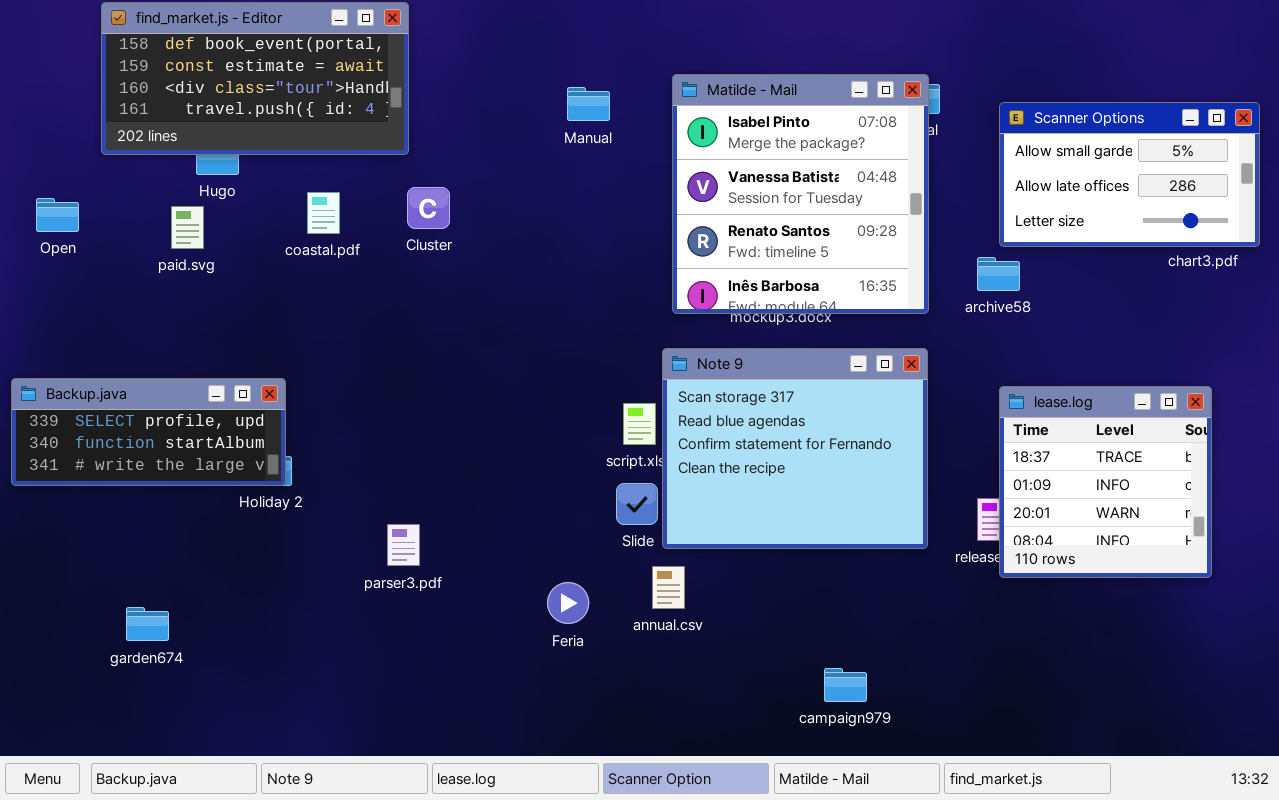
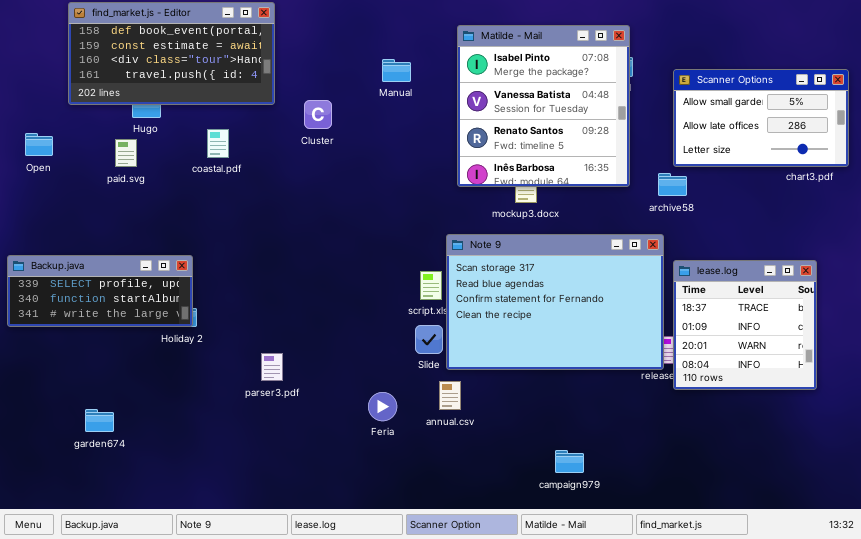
Matilde - Mail: [672,74,929,314] -> [457,25,630,187], moved
Cluster: [407,187,450,229] -> [304,100,332,129], moved
Note 9: [662,348,928,549] -> [446,234,664,370], resized

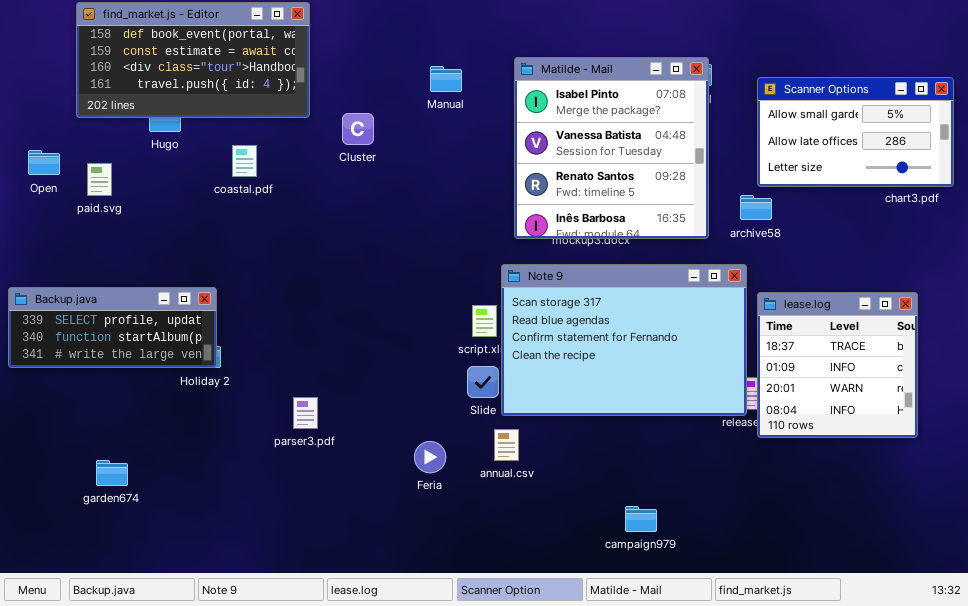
Matilde - Mail: [457,25,630,187] -> [514,57,709,239], moved
paid.svg: [115,139,137,167] -> [87,163,112,196], moved

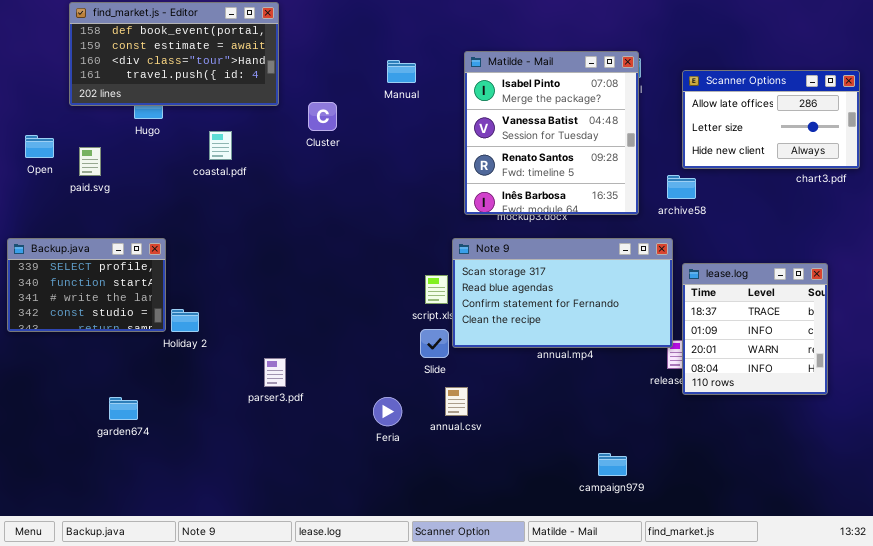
Scanner Options: [757,77,954,187] -> [682,70,860,169], scrolled down 1 row
Note 9: [501,264,747,416] -> [452,238,673,348], resized
Backup.java: [8,287,217,368] -> [7,238,166,332], resized
garden674: [96,460,128,486] -> [109,397,138,420], moved
campaign979: [625,506,657,532] -> [598,453,627,476], moved

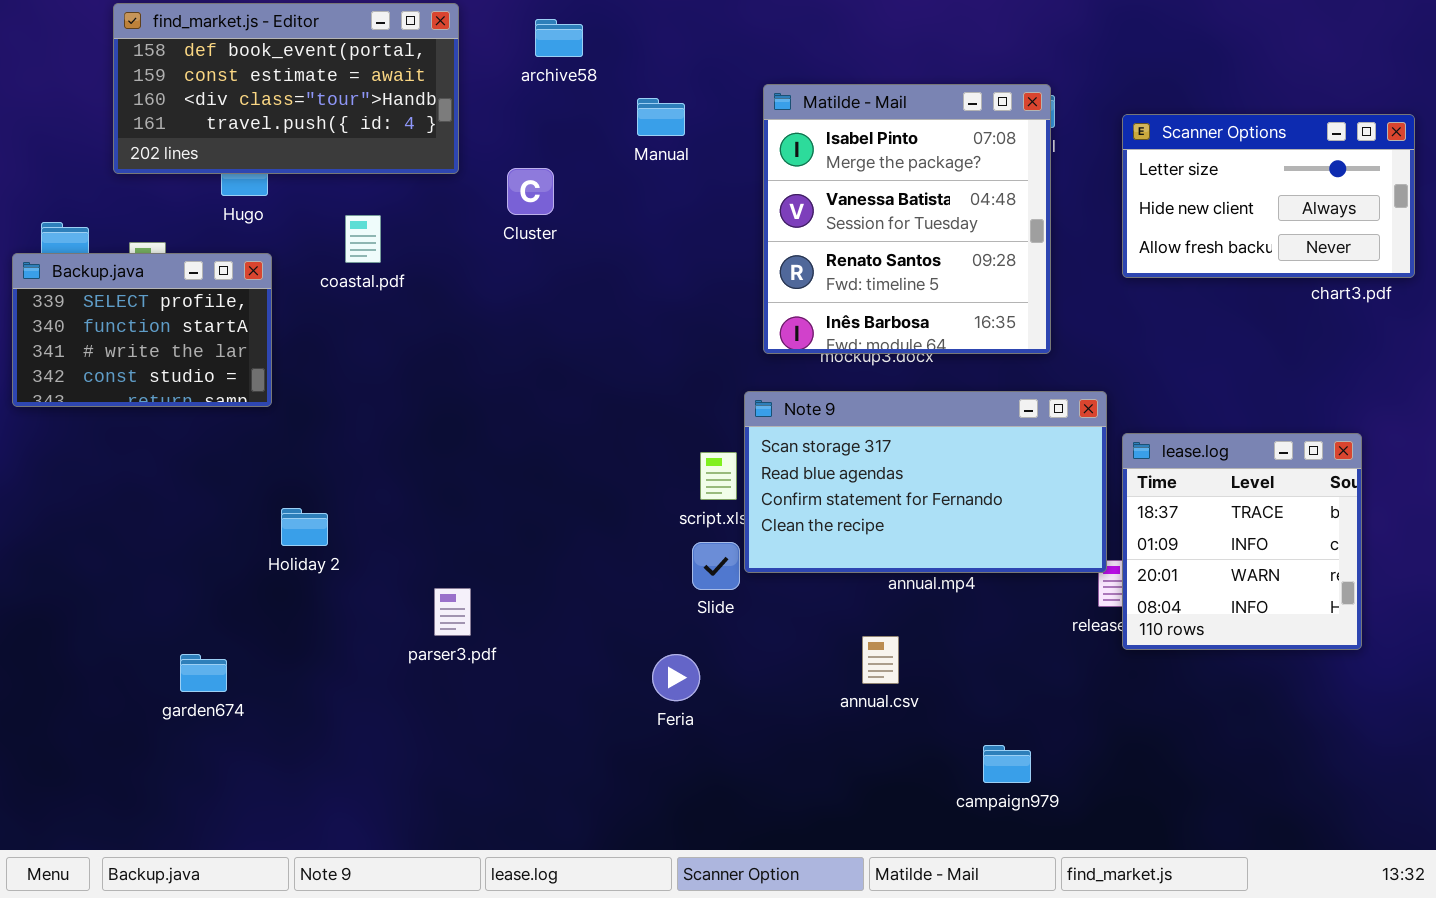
Scanner Options: [682,70,860,169] -> [1122,114,1415,278], scrolled down 1 row
archive58: [667,175,696,199] -> [535,19,583,57], moved
Backup.java: [7,238,166,332] -> [12,253,272,407], moved
annual.csv: [445,387,468,416] -> [862,636,899,684], moved
Feria: [373,397,402,426] -> [652,654,700,701], moved

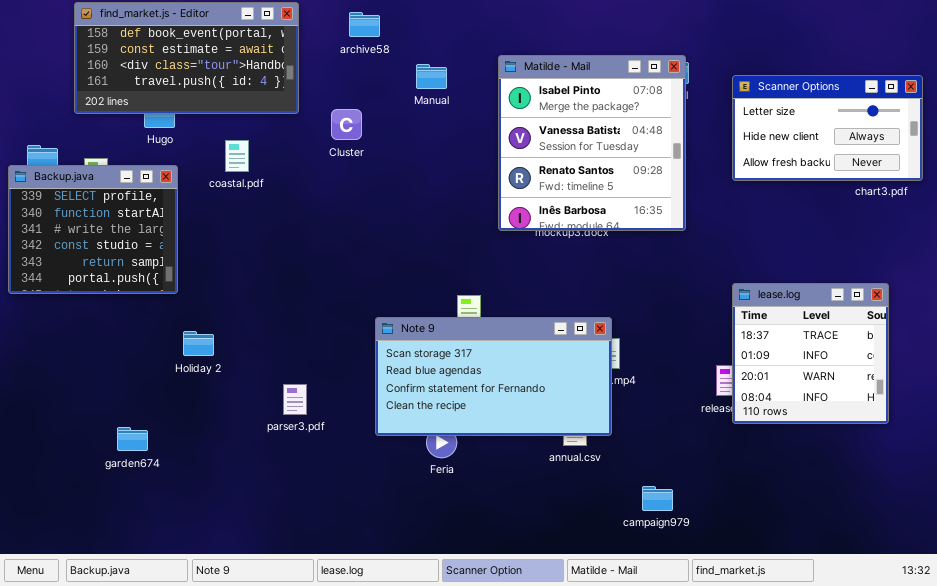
Backup.java: [12,253,272,407] -> [8,165,178,294], resized
Note 9: [744,391,1107,573] -> [375,317,612,436], moved

